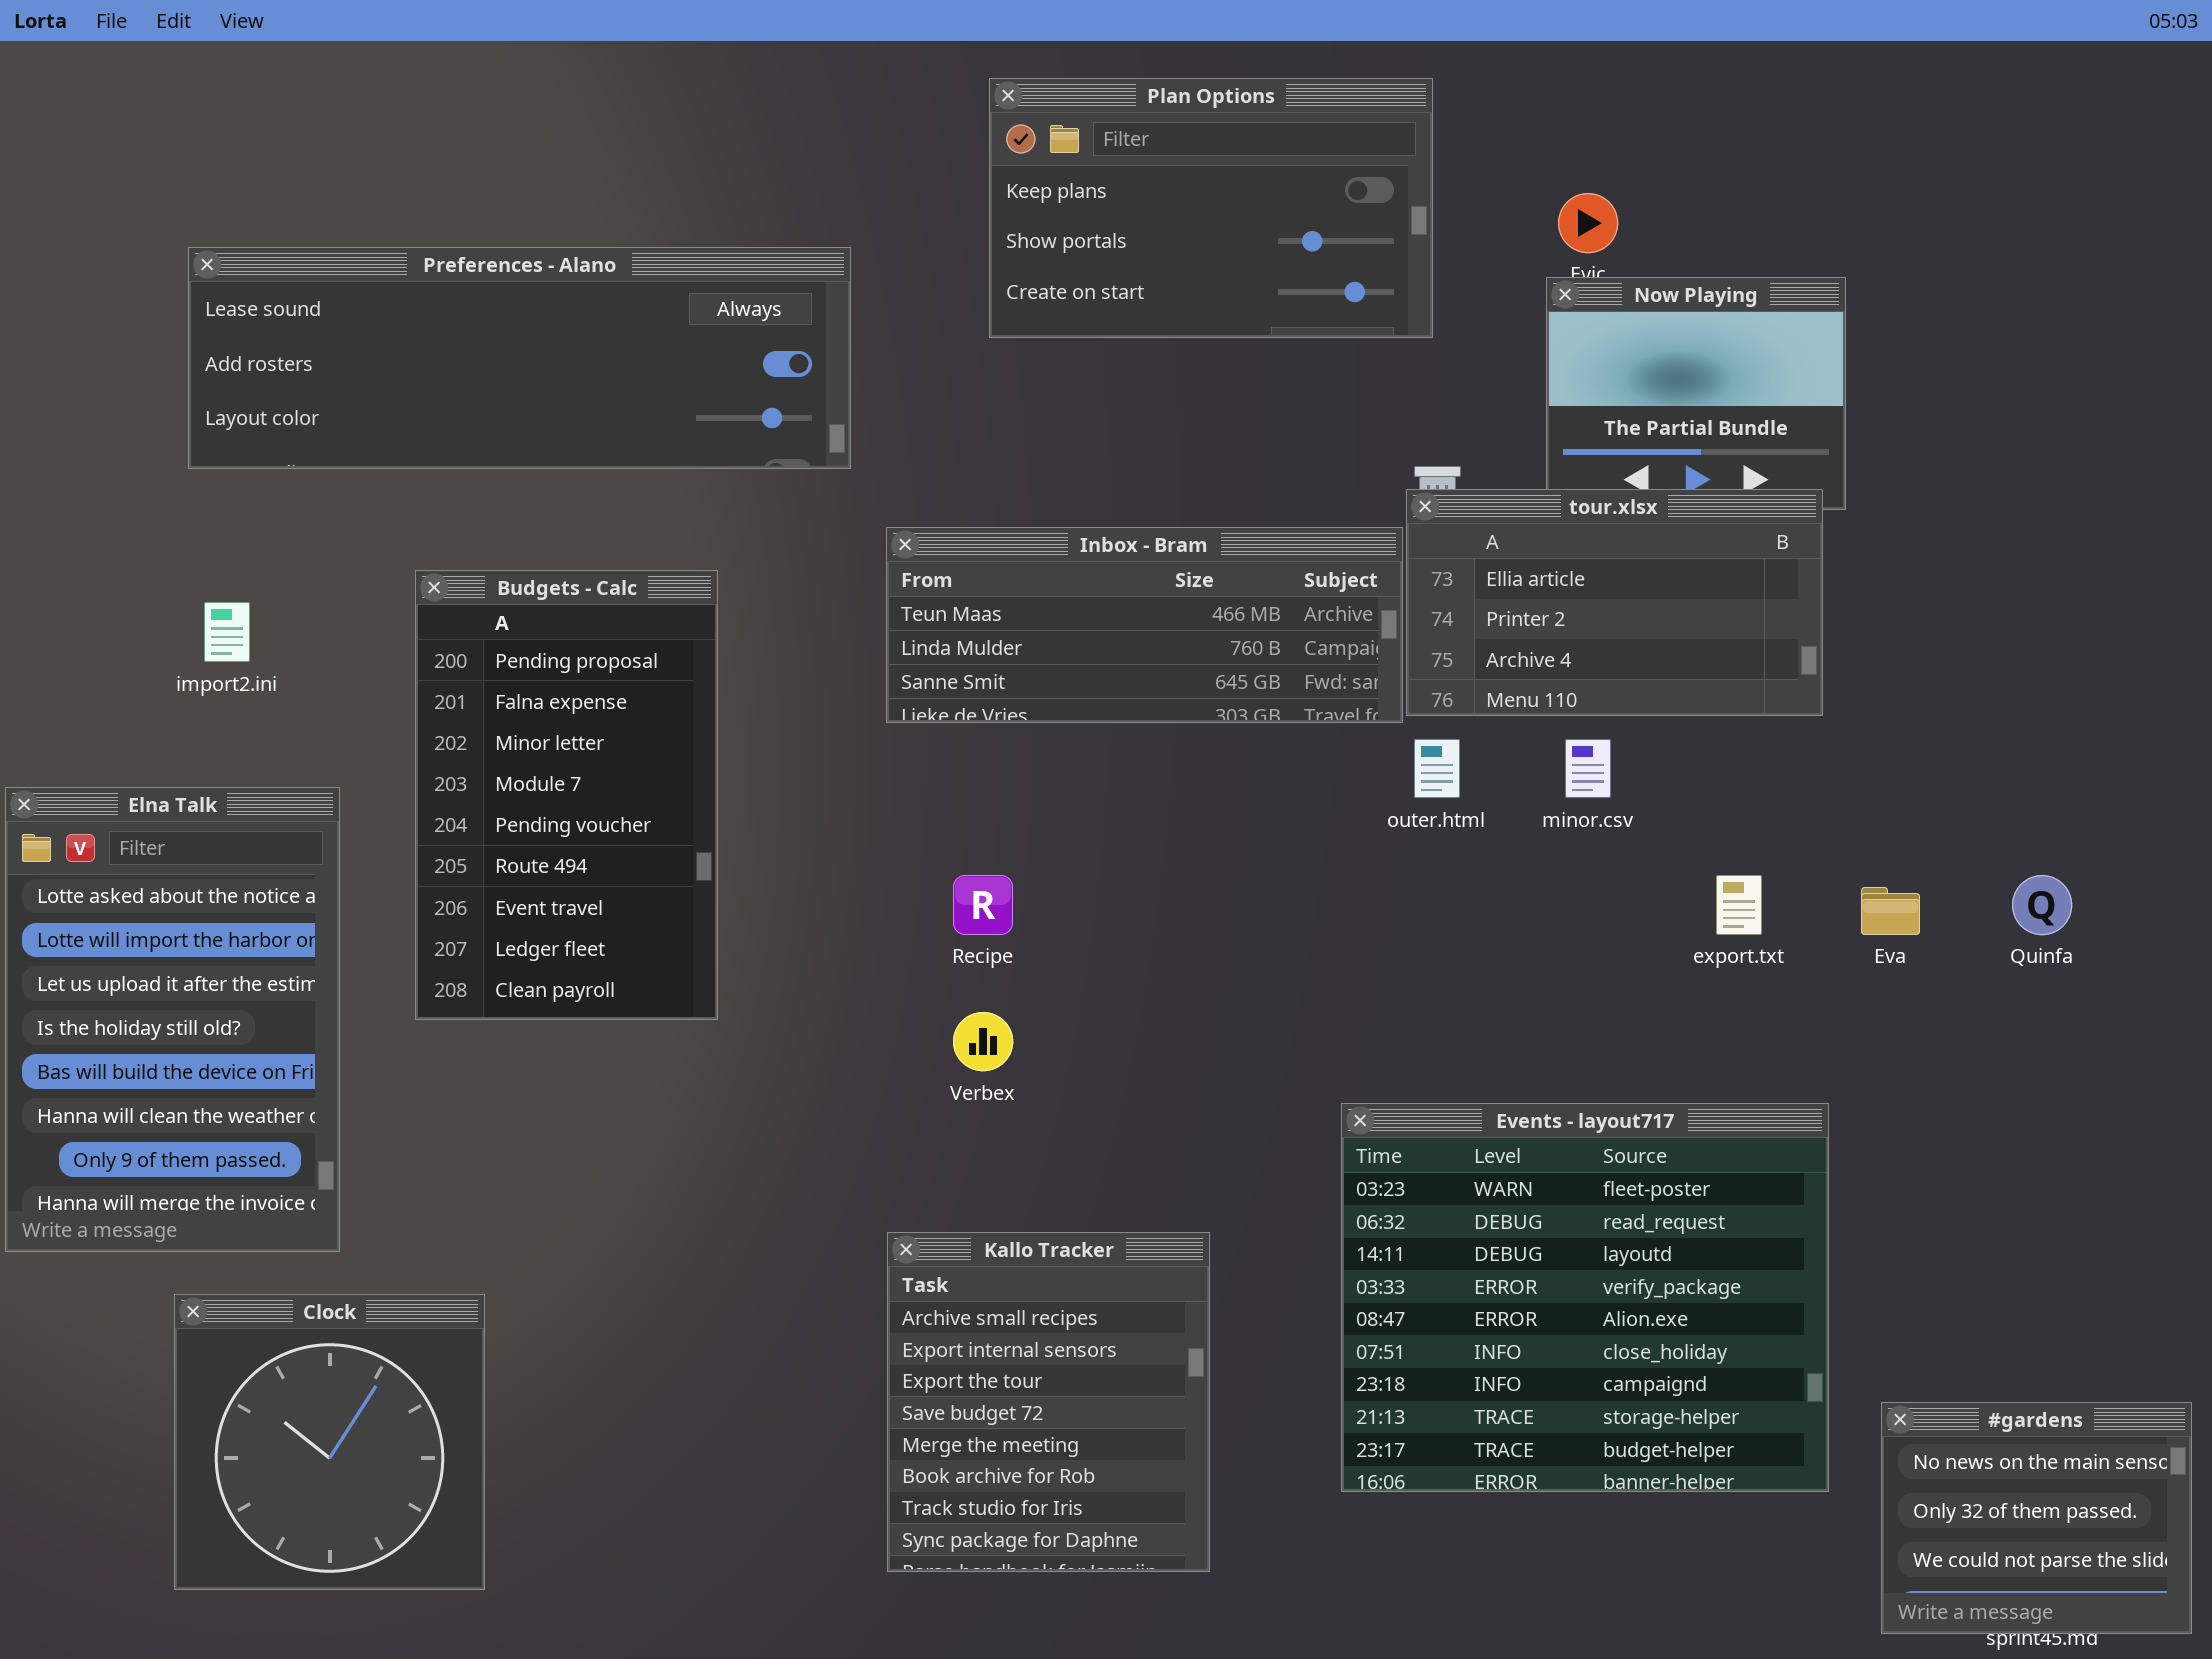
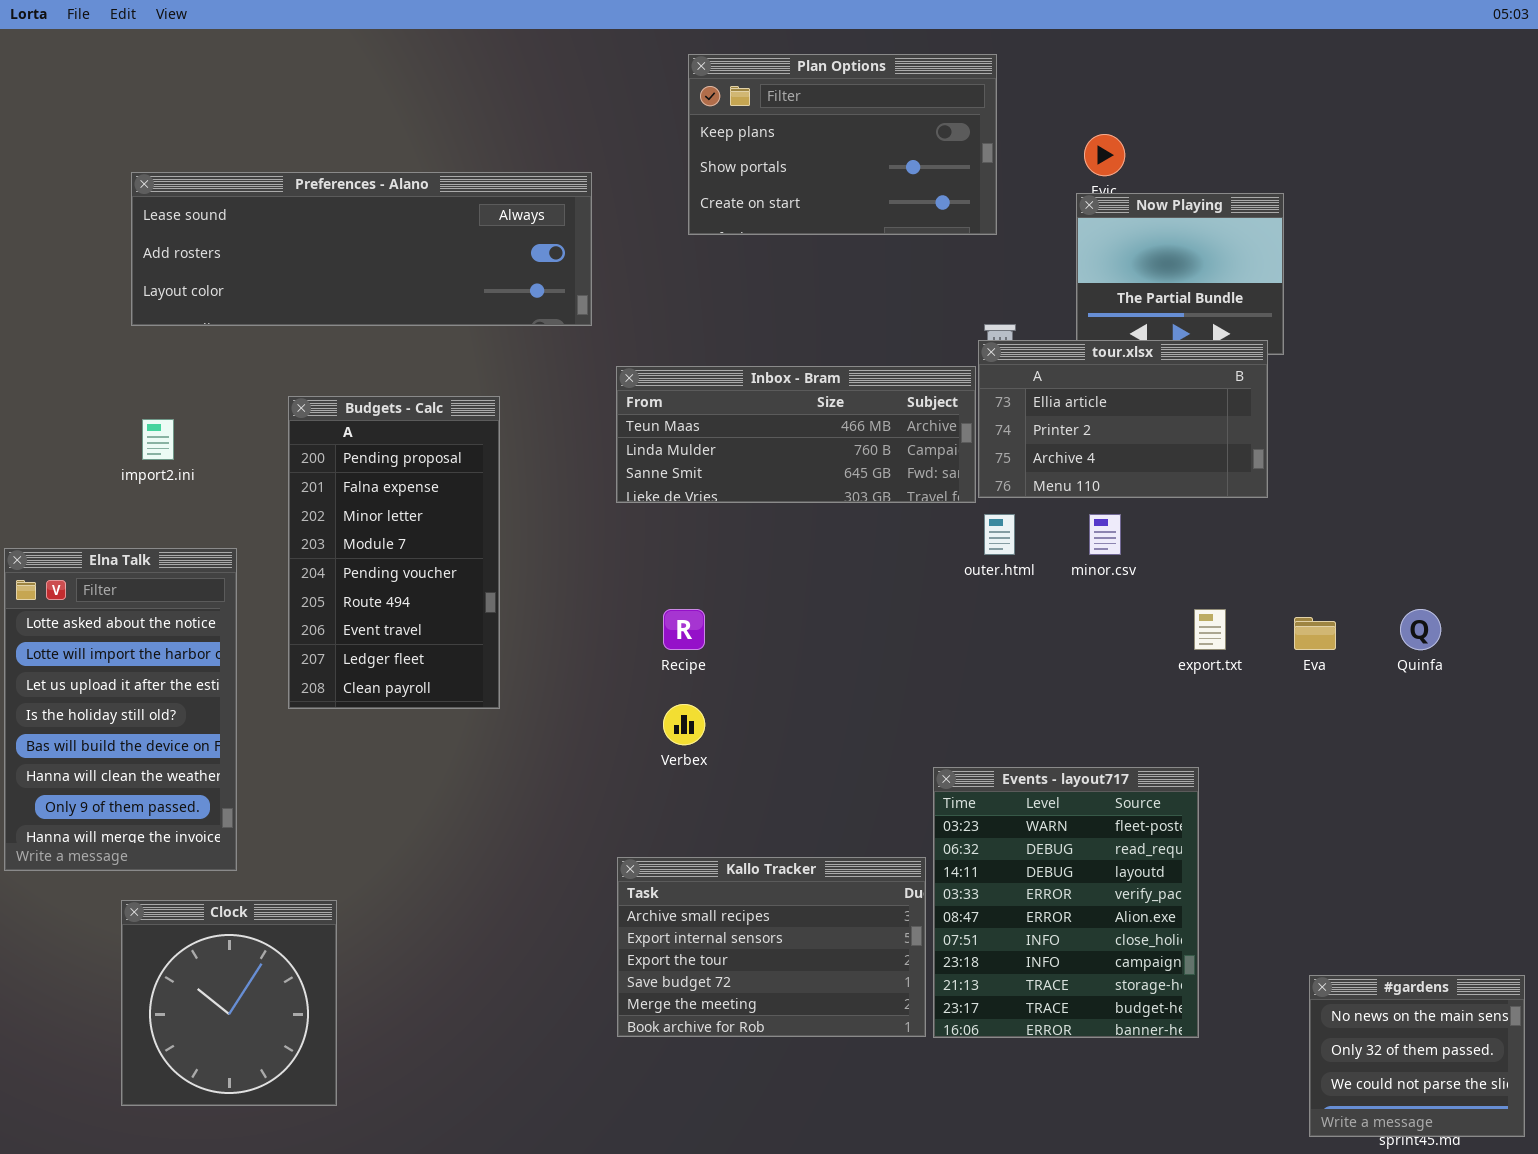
Events - layout717: [1341,1103,1829,1492] -> [933,767,1199,1038], resized
Kallo Tracker: [887,1232,1210,1572] -> [617,857,926,1037], resized

